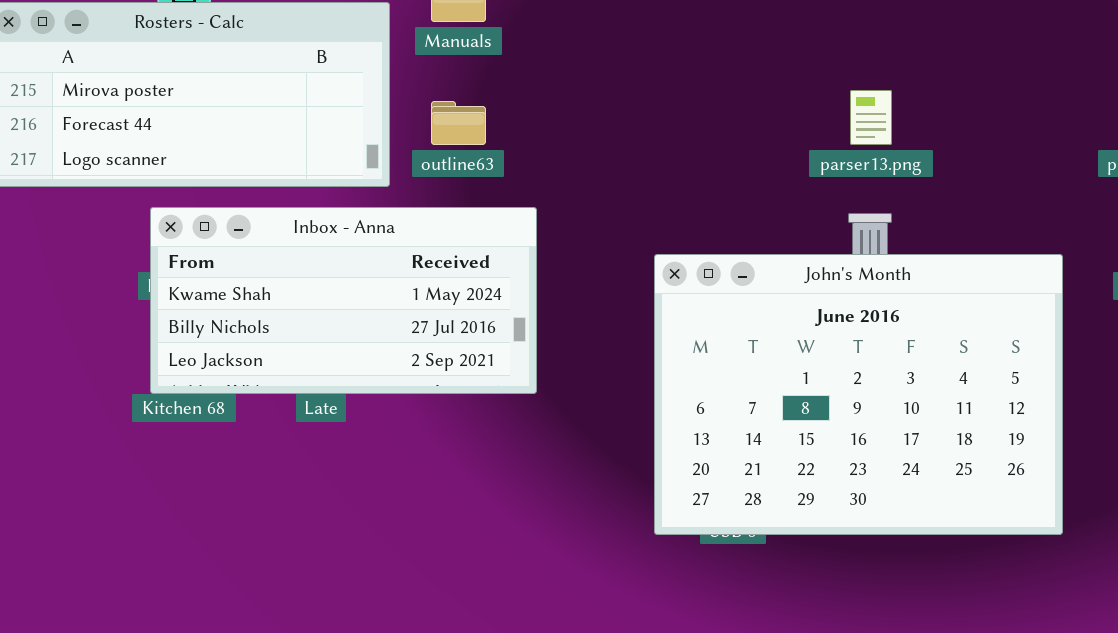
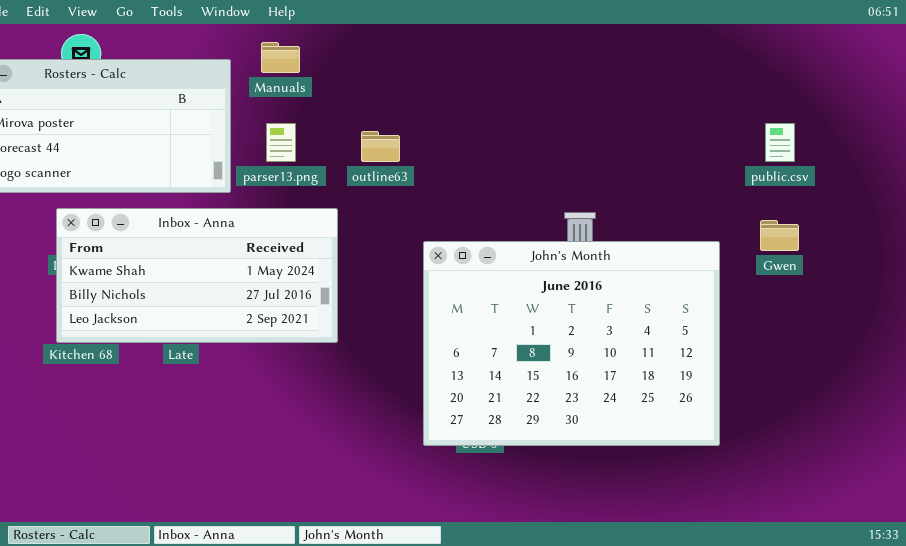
parser13.png: [850,90,892,145] -> [266,123,296,162], moved
outline63: [431,101,486,145] -> [361,131,400,162], moved

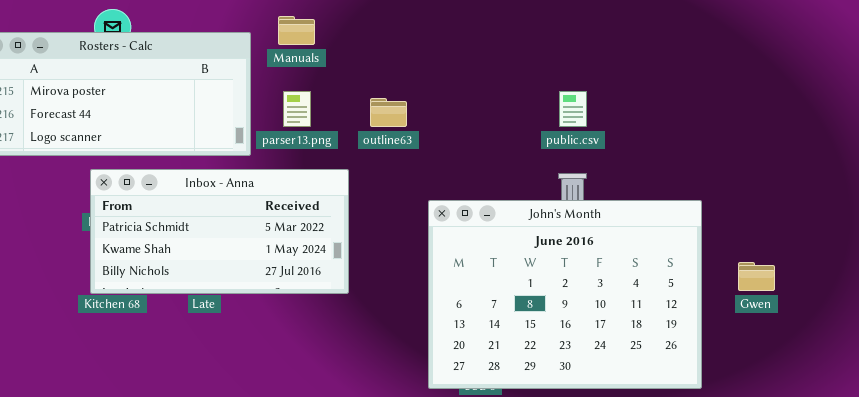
public.csv: [765,123,795,162] -> [559,91,587,127], moved
Inbox - Anna: [56,208,338,343] -> [90,169,349,294], scrolled up 1 row
Gwen: [760,220,799,251] -> [738,262,775,291], moved

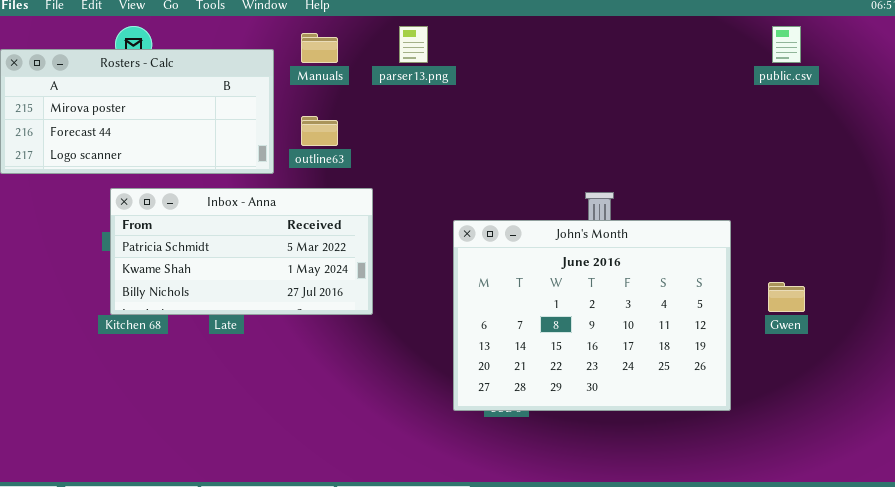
parser13.png: [283,91,311,127] -> [399,26,428,63], moved
public.csv: [559,91,587,127] -> [772,26,801,63], moved
outline63: [370,98,407,127] -> [301,116,338,146], moved

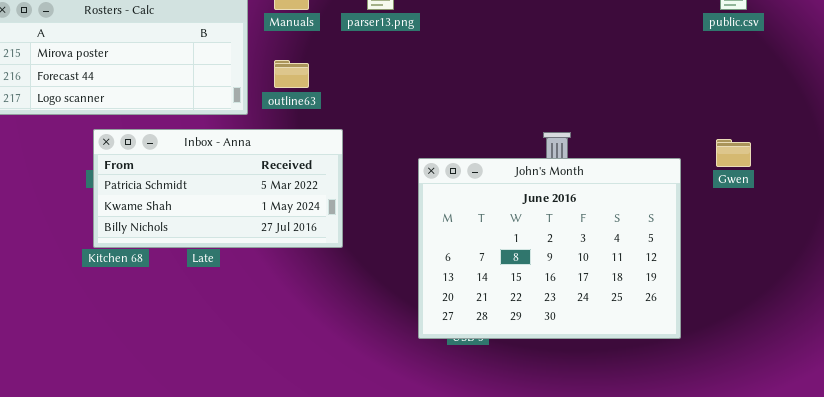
Gwen: [768,282,805,312] -> [716,139,751,167], moved

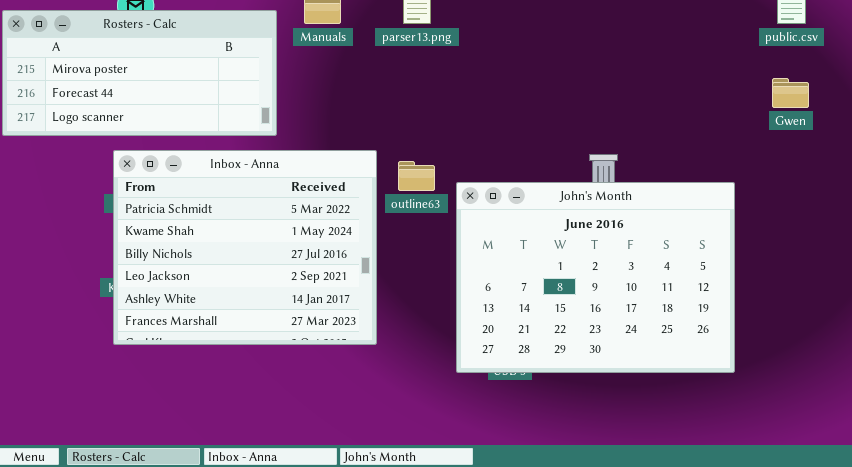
outline63: [274,60,309,88] -> [398,161,435,191], moved
Inbox - Anna: [93,129,343,248] -> [113,150,377,345], resized
Gwen: [716,139,751,167] -> [772,78,809,108], moved

